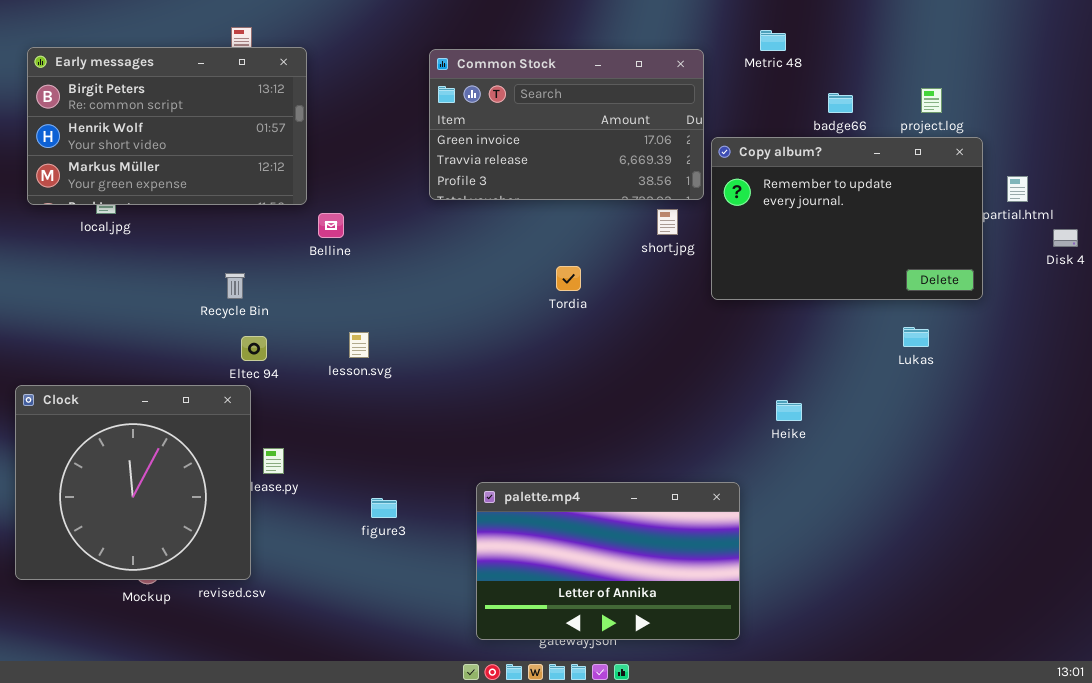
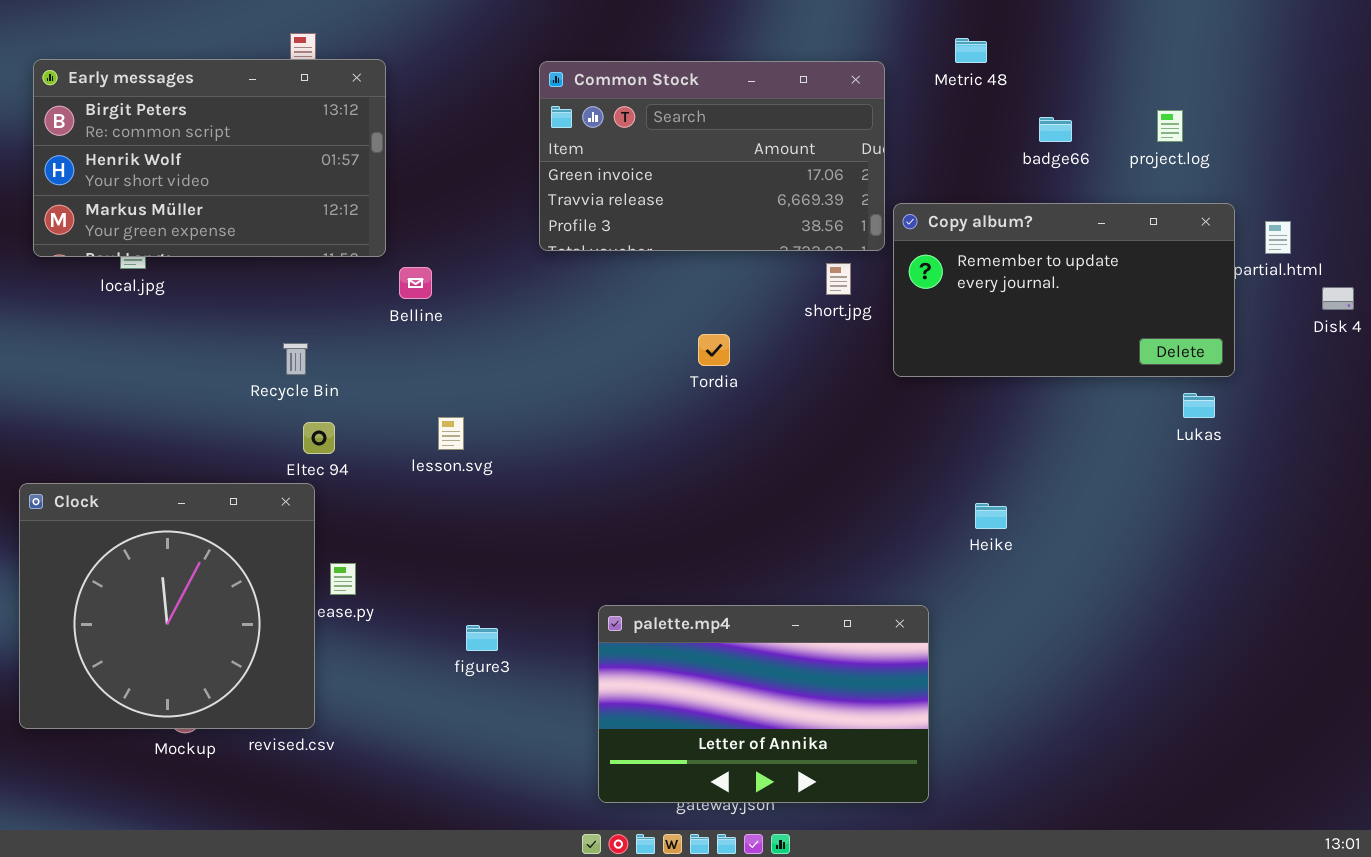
Copy album?: [711,137,983,300] -> [893,203,1235,377], resized
Lukas: [903,327,929,347] -> [1183,393,1215,418], moved

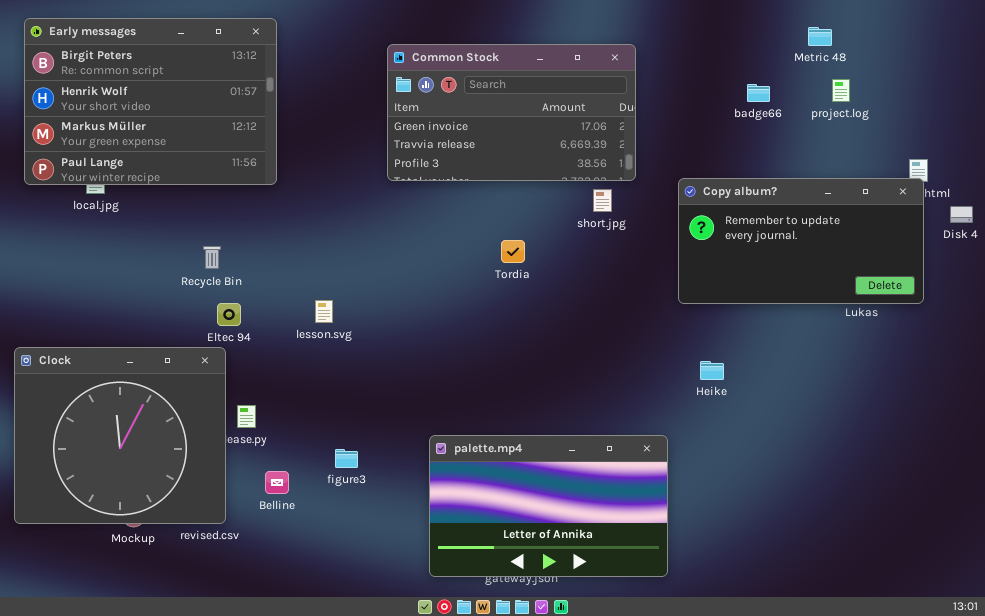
Metric 48: [955,38,987,63] -> [808,27,832,46], moved
Early messages: [33,59,386,257] -> [24,18,277,185], resized
Copy album?: [893,203,1235,377] -> [678,178,924,304], moved
Belline: [399,267,432,299] -> [265,471,289,494], moved

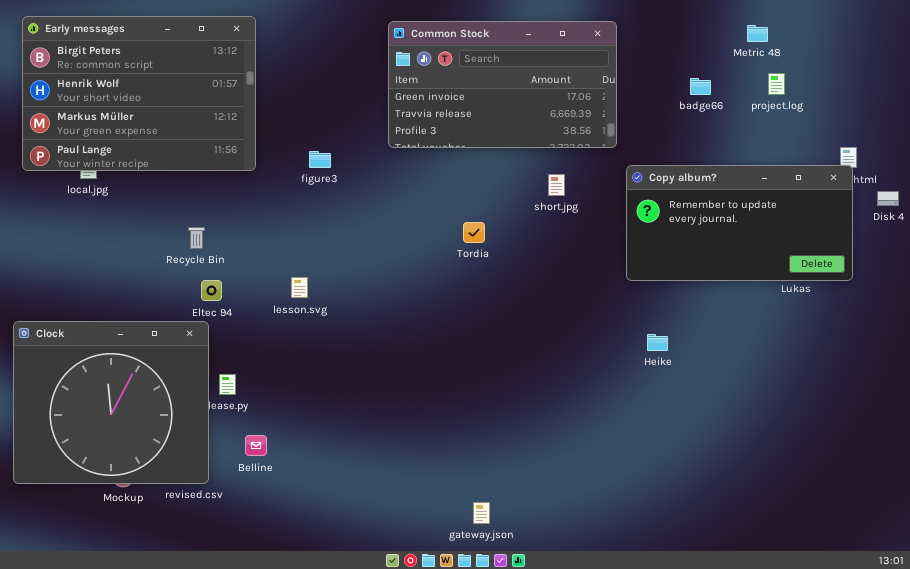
Common Stock: [387,44,636,181] -> [388,21,617,148], moved
palette.mp4: [429,435,668,577] -> none, closed
figure3: [335,449,358,468] -> [309,151,331,168], moved

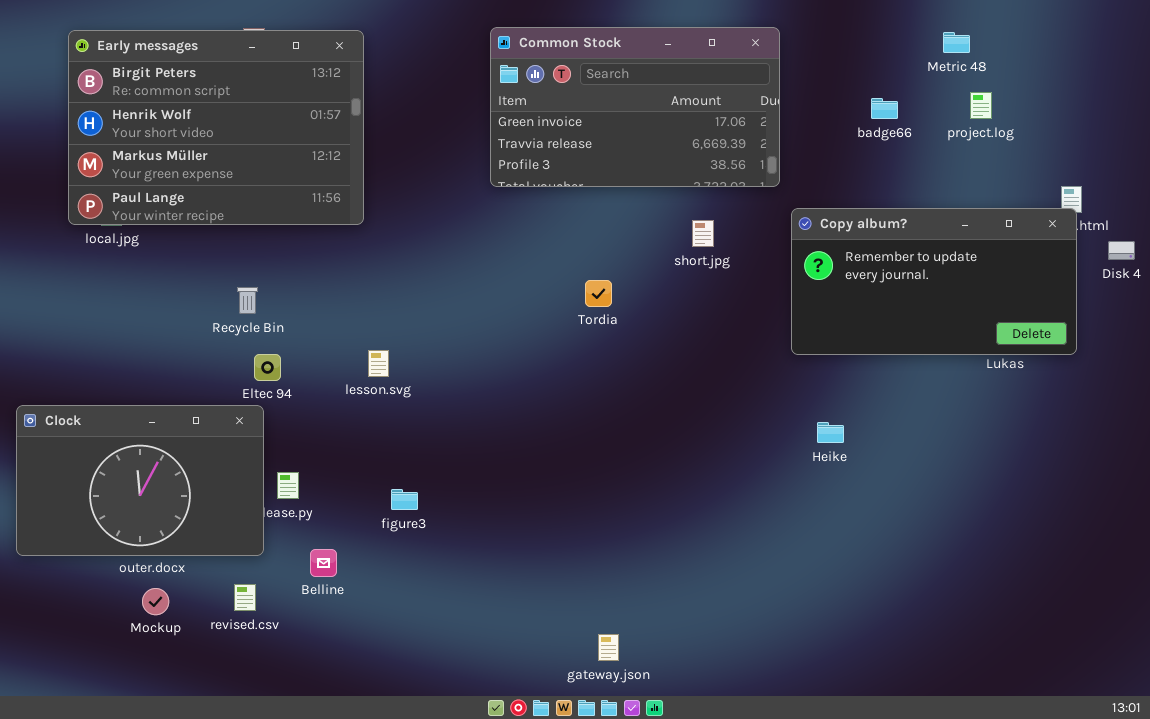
Early messages: [22,16,256,171] -> [68,30,364,225], moved
figure3: [309,151,331,168] -> [391,489,418,510], moved
Clock: [13,321,209,484] -> [16,405,264,556], resized

